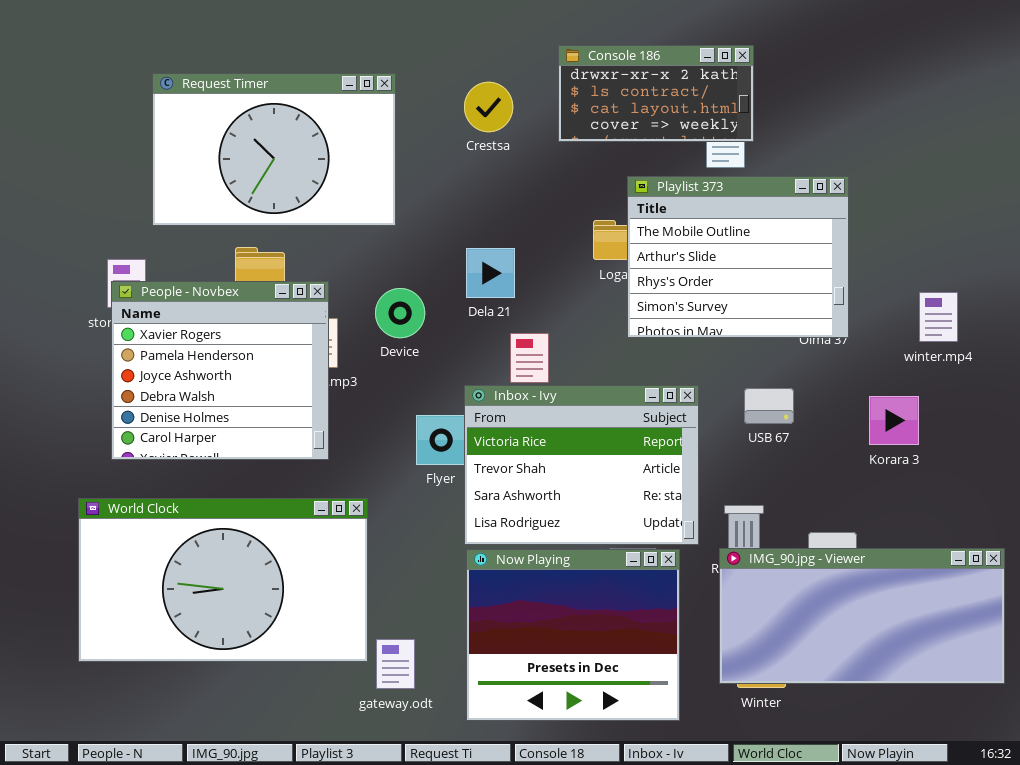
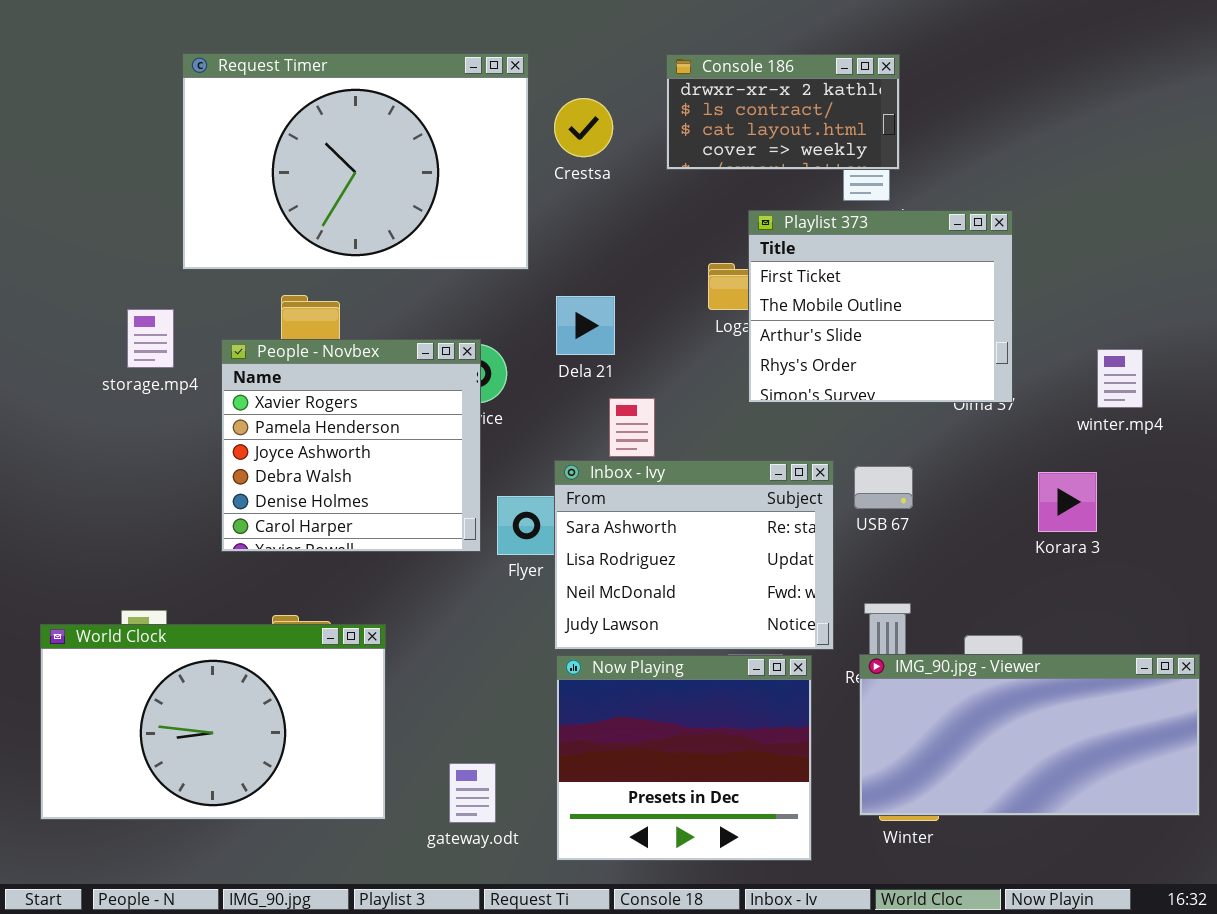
Request Timer: [152,73,396,226] -> [182,53,529,270], resized
Playlist 373: [627,176,849,338] -> [748,210,1013,403], scrolled up 1 row
People - Novbex: [111,281,329,460] -> [221,339,481,552], moved
Inbox - Ivy: [464,385,699,545] -> [554,460,834,650], scrolled down 2 rows
USB 67: [744,388,794,424] -> [854,466,913,509], moved
World Clock: [78,498,368,662] -> [40,624,386,820], moved

